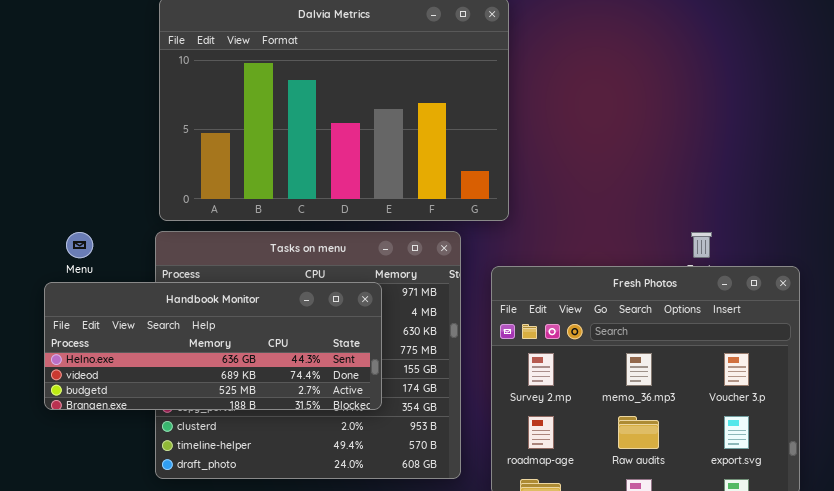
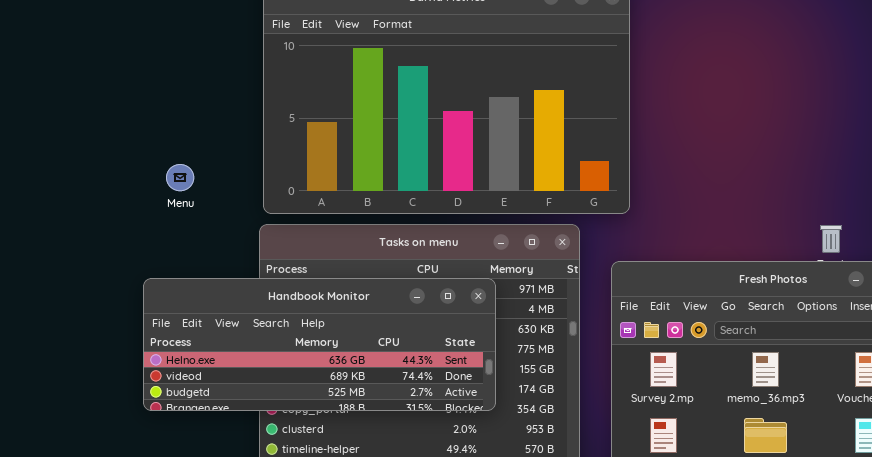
Menu: [66,232,93,258] -> [166,164,194,191], moved

